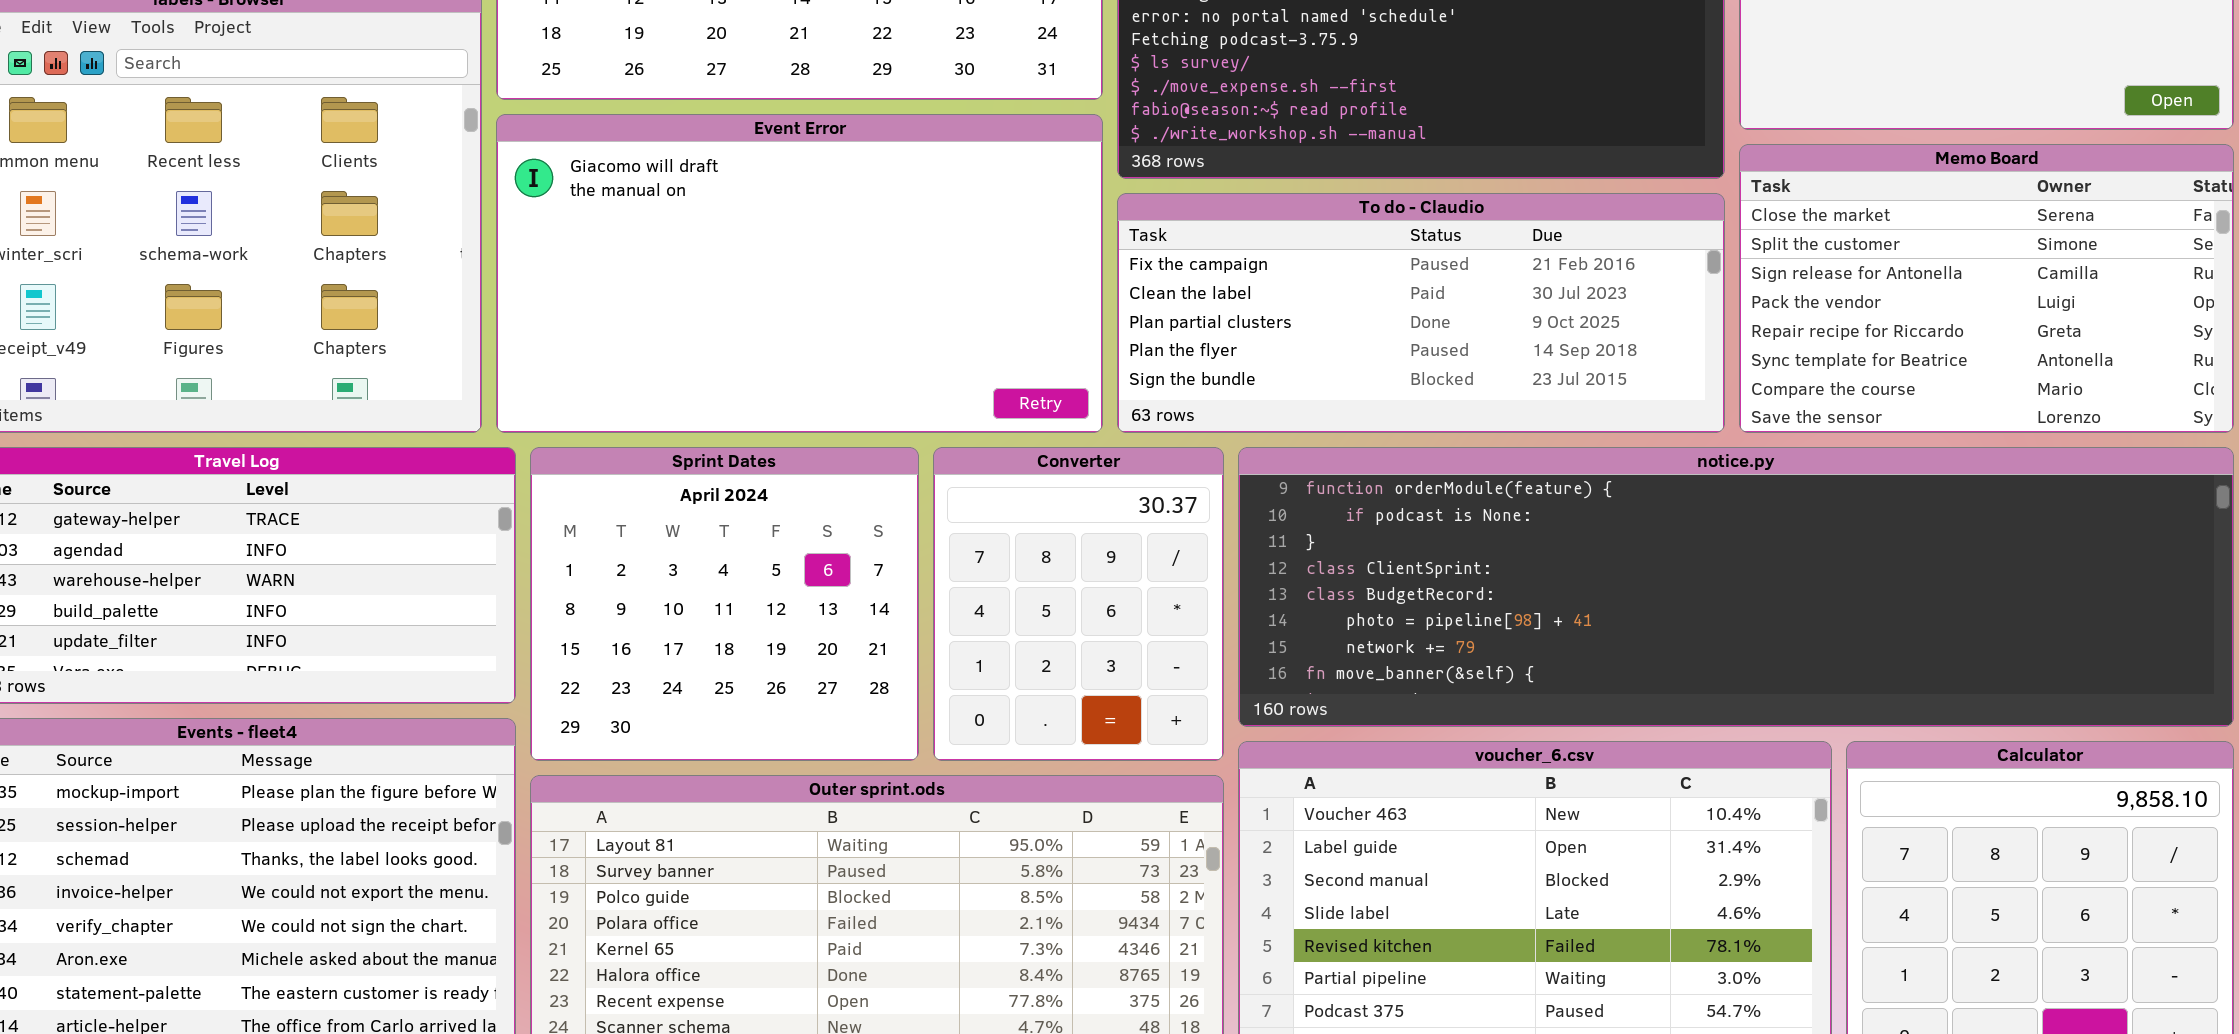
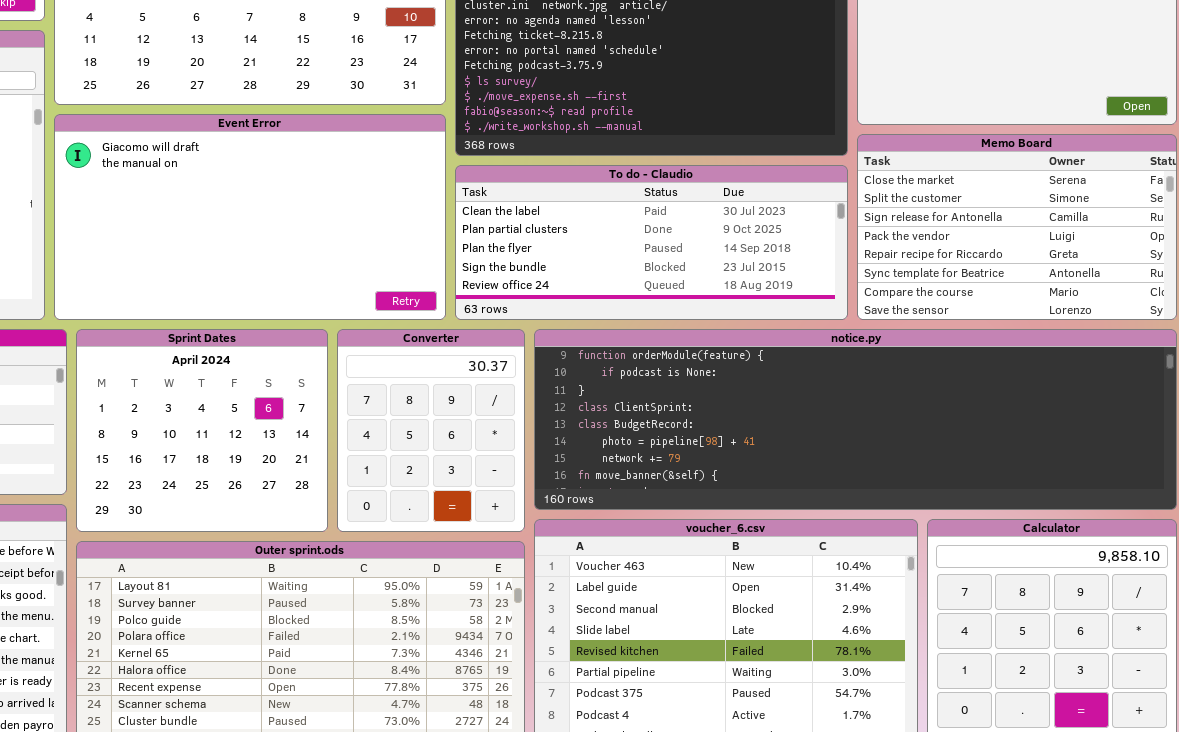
To do - Claudio: [1117,193,1725,433] -> [455,165,848,320], scrolled down 1 row

